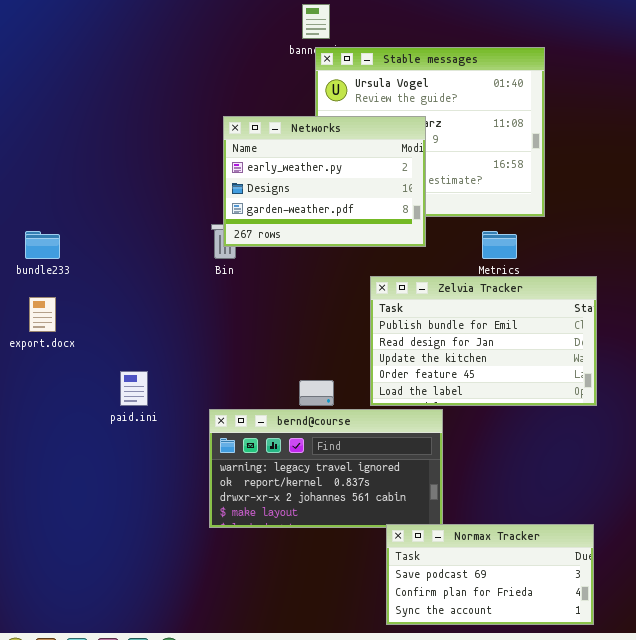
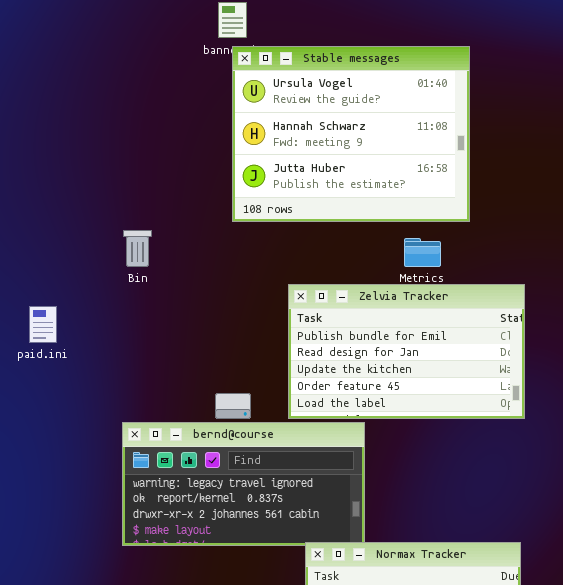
Networks: [223,116,426,247] -> none, closed
paid.ini: [120,371,148,406] -> [29,306,57,343], moved

